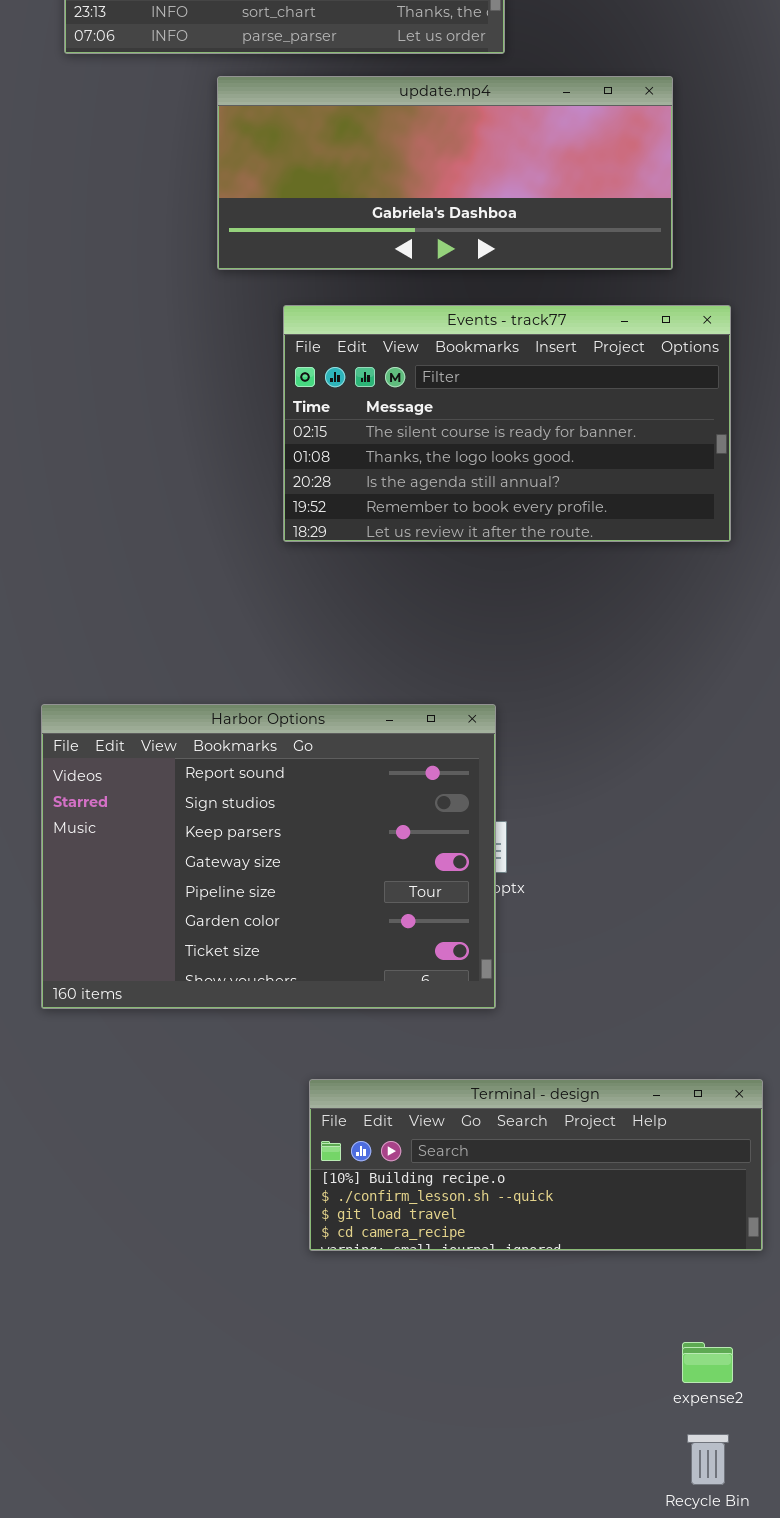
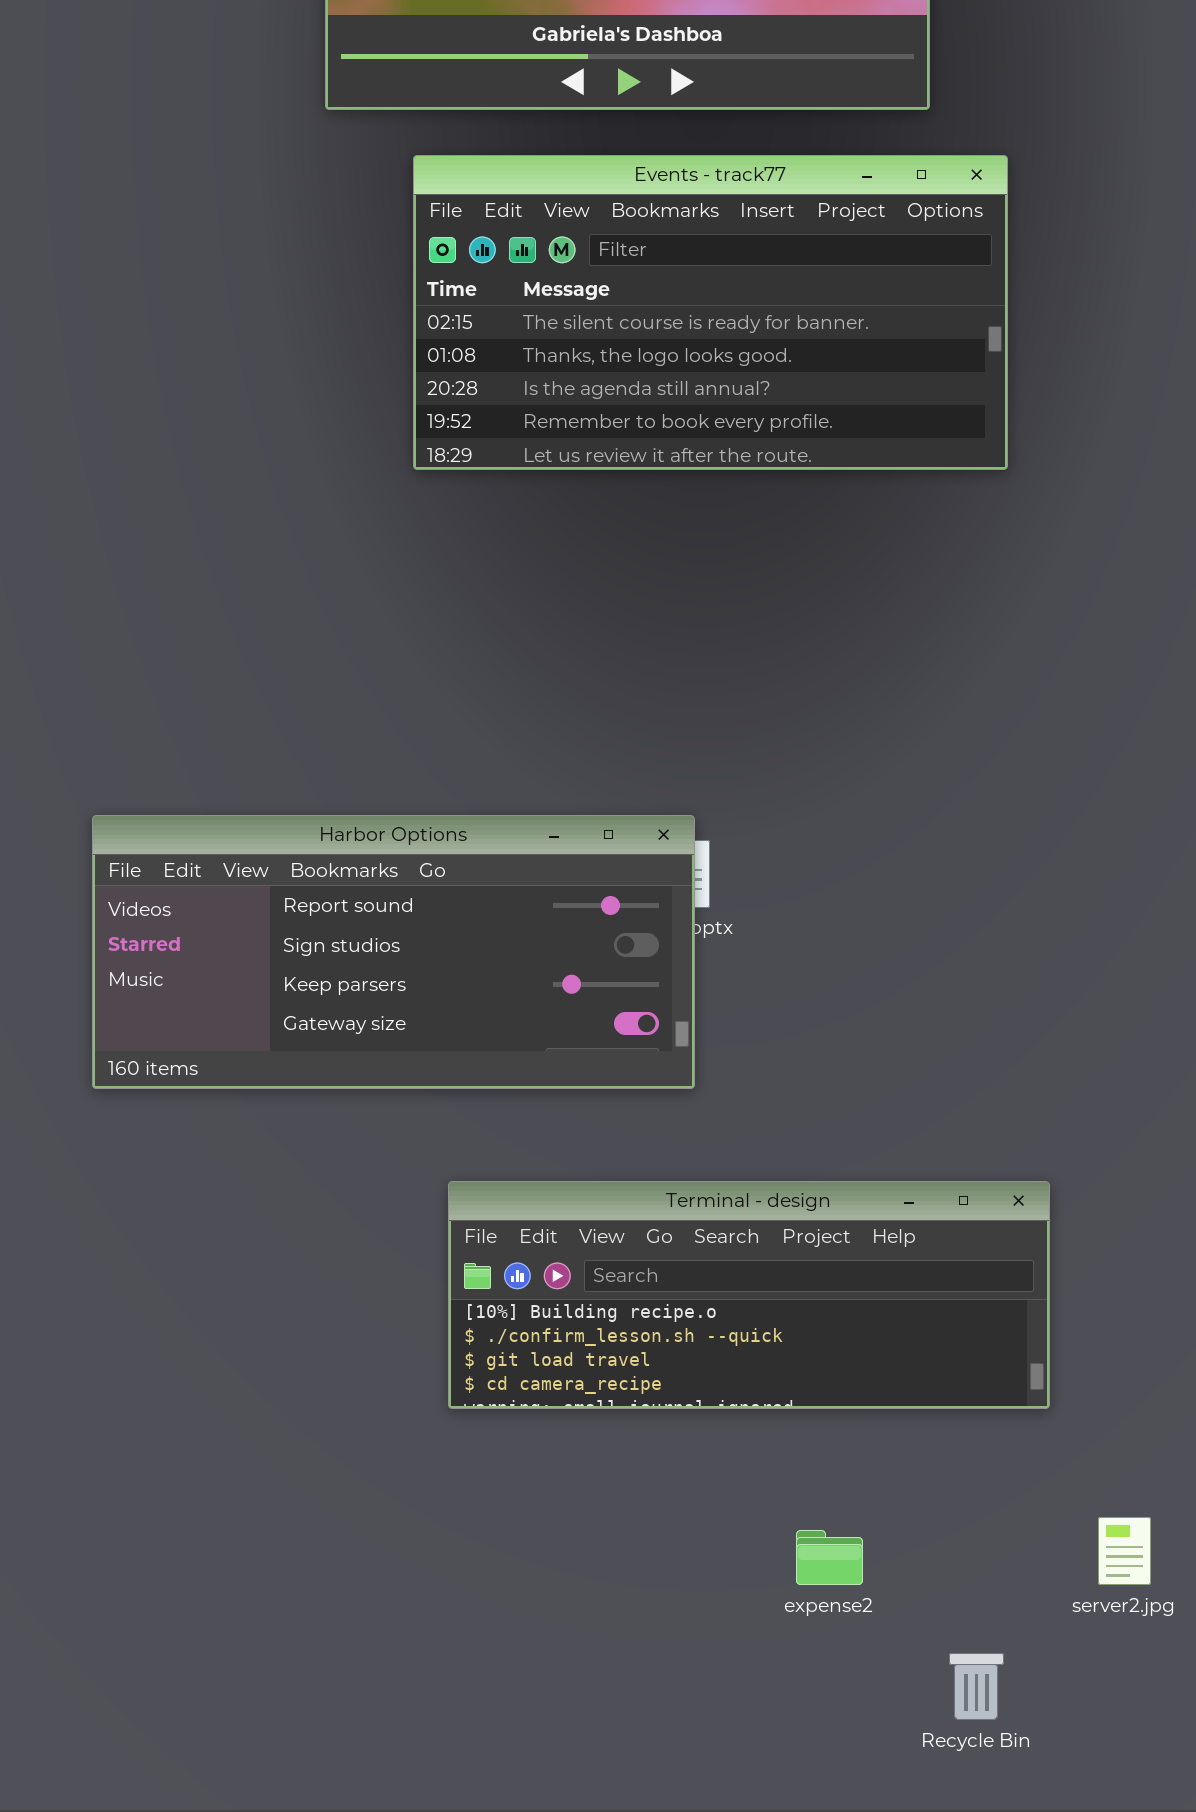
Harbor Options: [41,704,496,1009] -> [92,815,695,1089], resized
expense2: [682,1342,733,1383] -> [796,1530,863,1585], moved

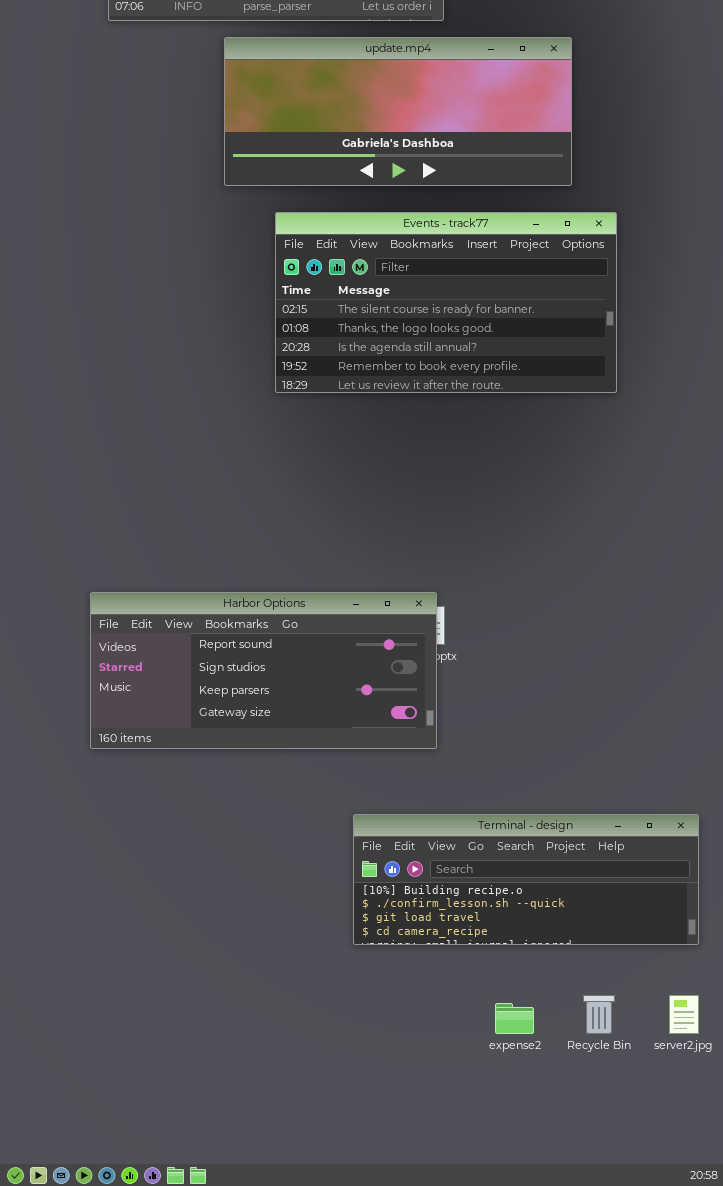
Terminal - design: [448,1181,1050,1409] -> [353,814,699,945], moved
Recycle Bin: [949,1653,1004,1720] -> [583,995,615,1034], moved

